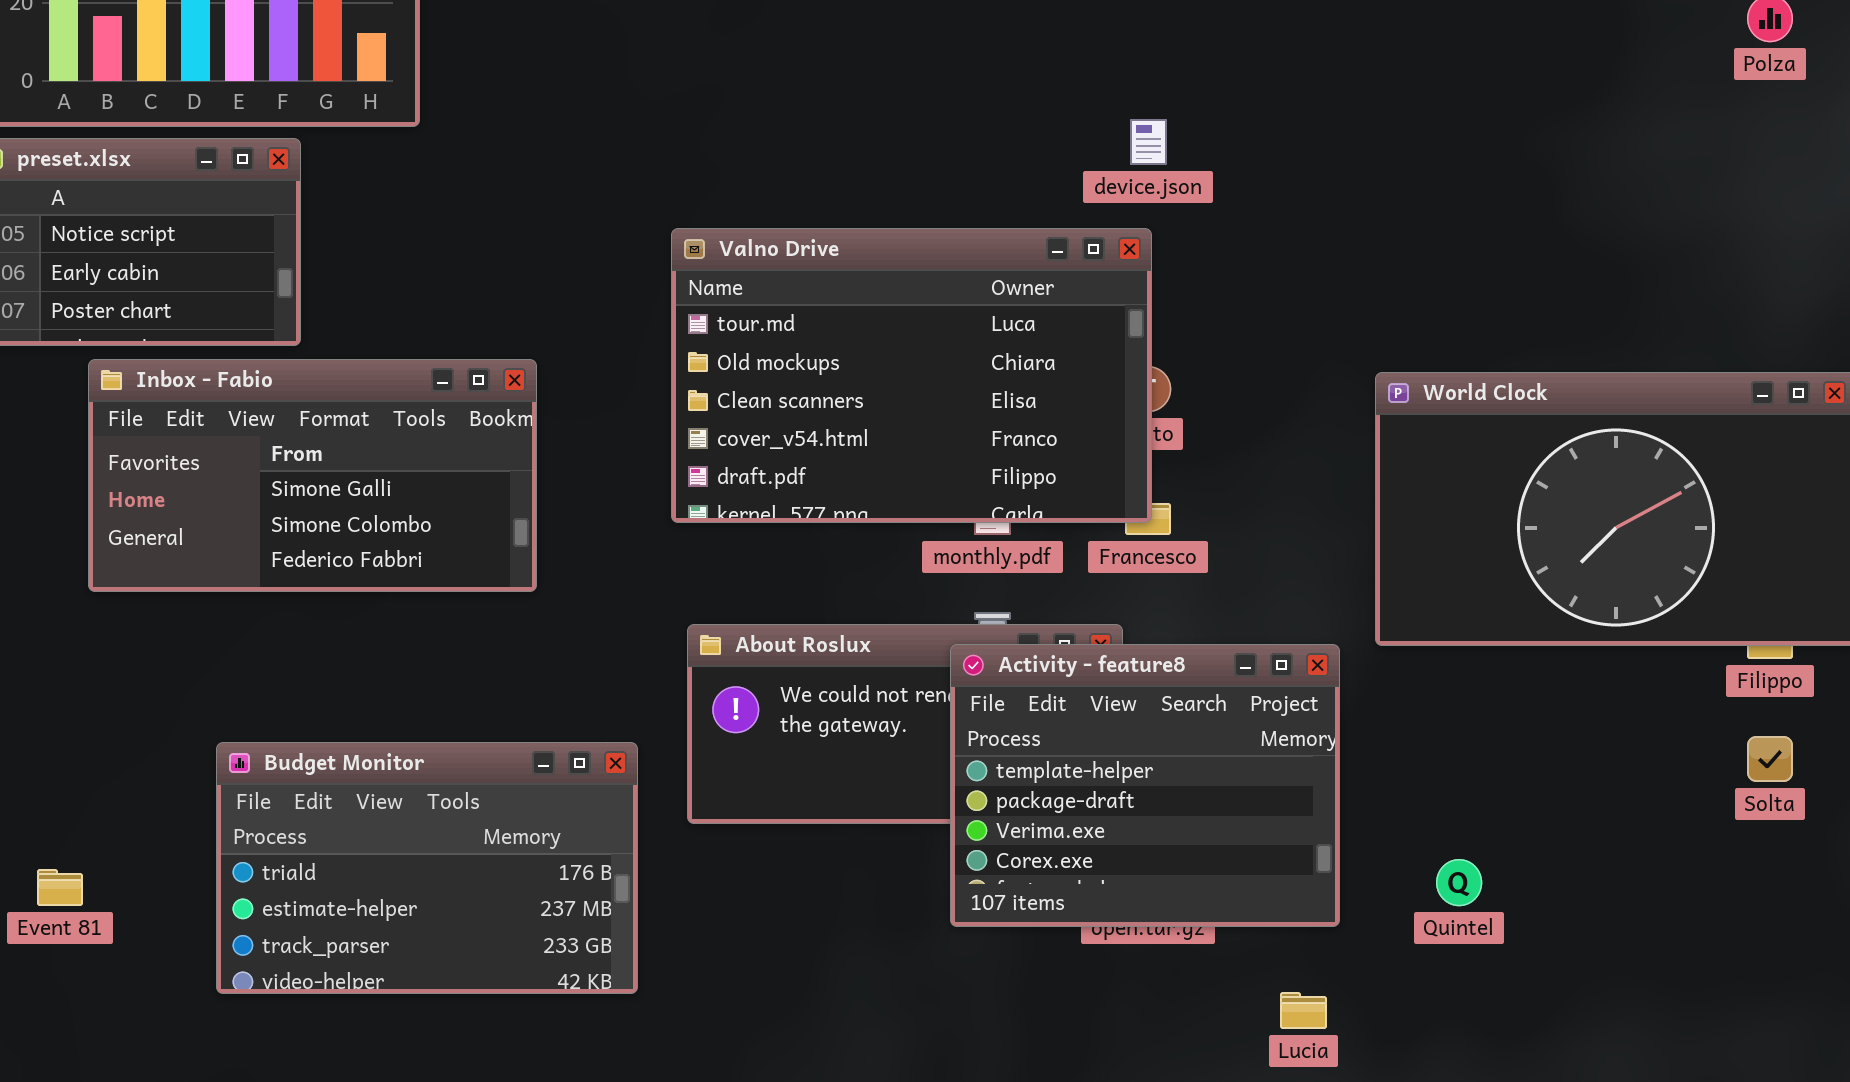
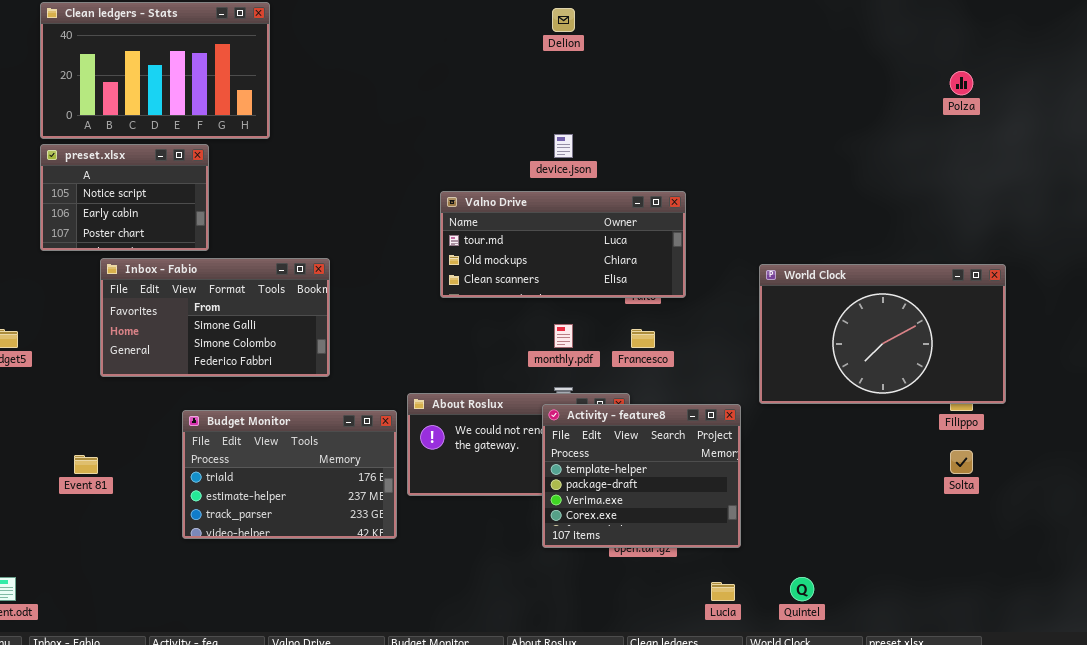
device.json: [1130,119,1167,165] -> [554,134,573,158], moved
Valno Drive: [671,228,1152,523] -> [440,191,686,298], moved, resized
Budget Monitor: [216,742,638,994] -> [182,410,397,539], moved
Quintel: [1436,859,1482,906] -> [790,577,814,601], moved
Event 81: [37,869,83,906] -> [74,455,98,474], moved

